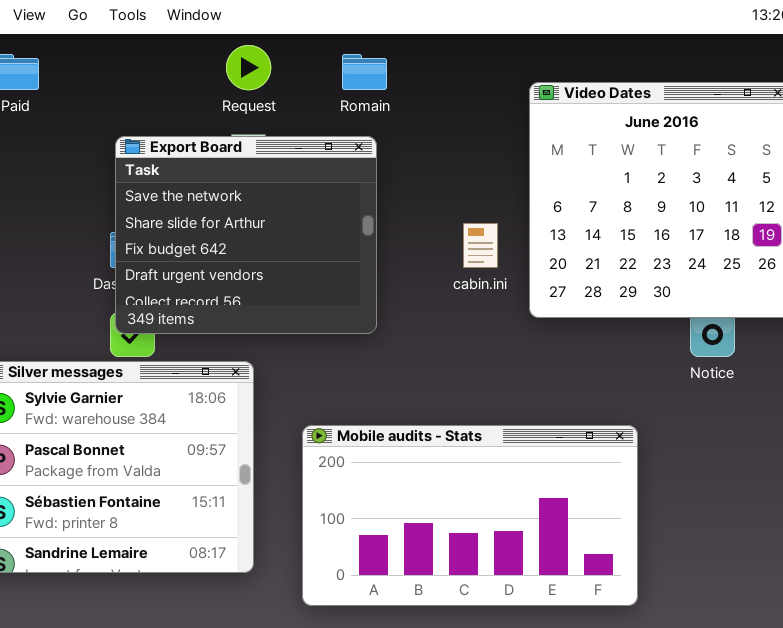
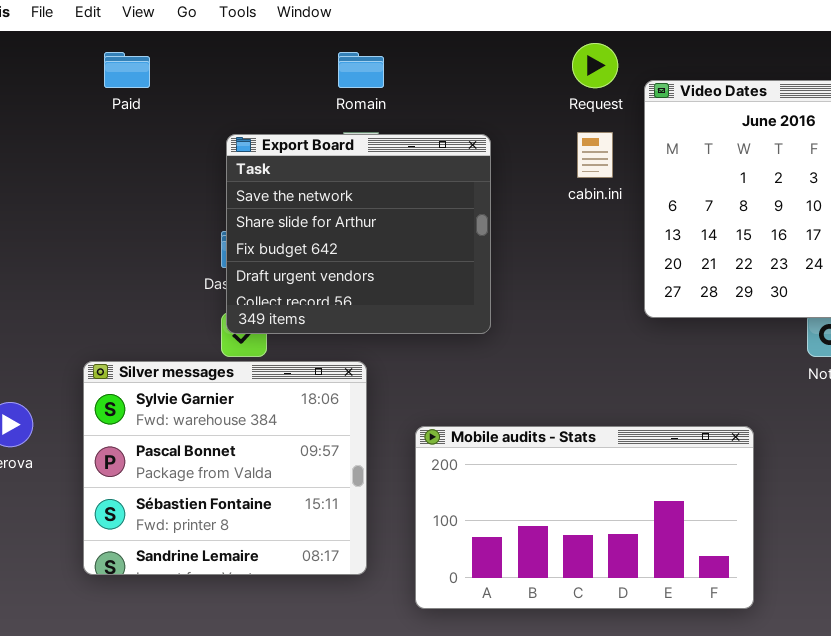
Request: [226,45,271,90] -> [572,43,618,88], moved
Romain: [342,54,387,90] -> [338,52,384,88], moved
cabin.ini: [463,223,498,268] -> [577,132,613,178], moved

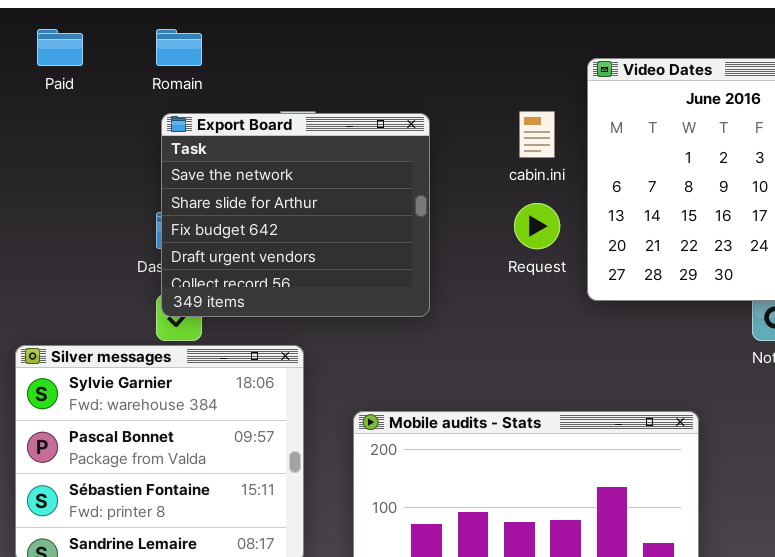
Request: [572,43,618,88] -> [514,203,560,249], moved
Romain: [338,52,384,88] -> [156,29,202,66], moved

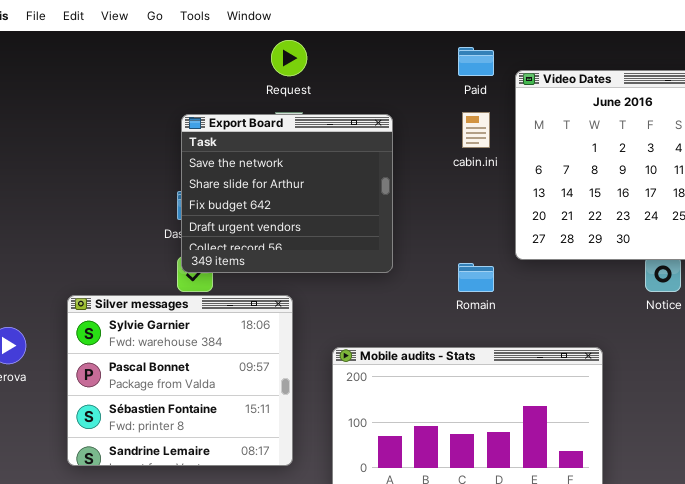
Paid: [37,29,83,66] -> [458,47,494,76], moved
Romain: [156,29,202,66] -> [458,263,494,292], moved
Request: [514,203,560,249] -> [271,40,307,76], moved

